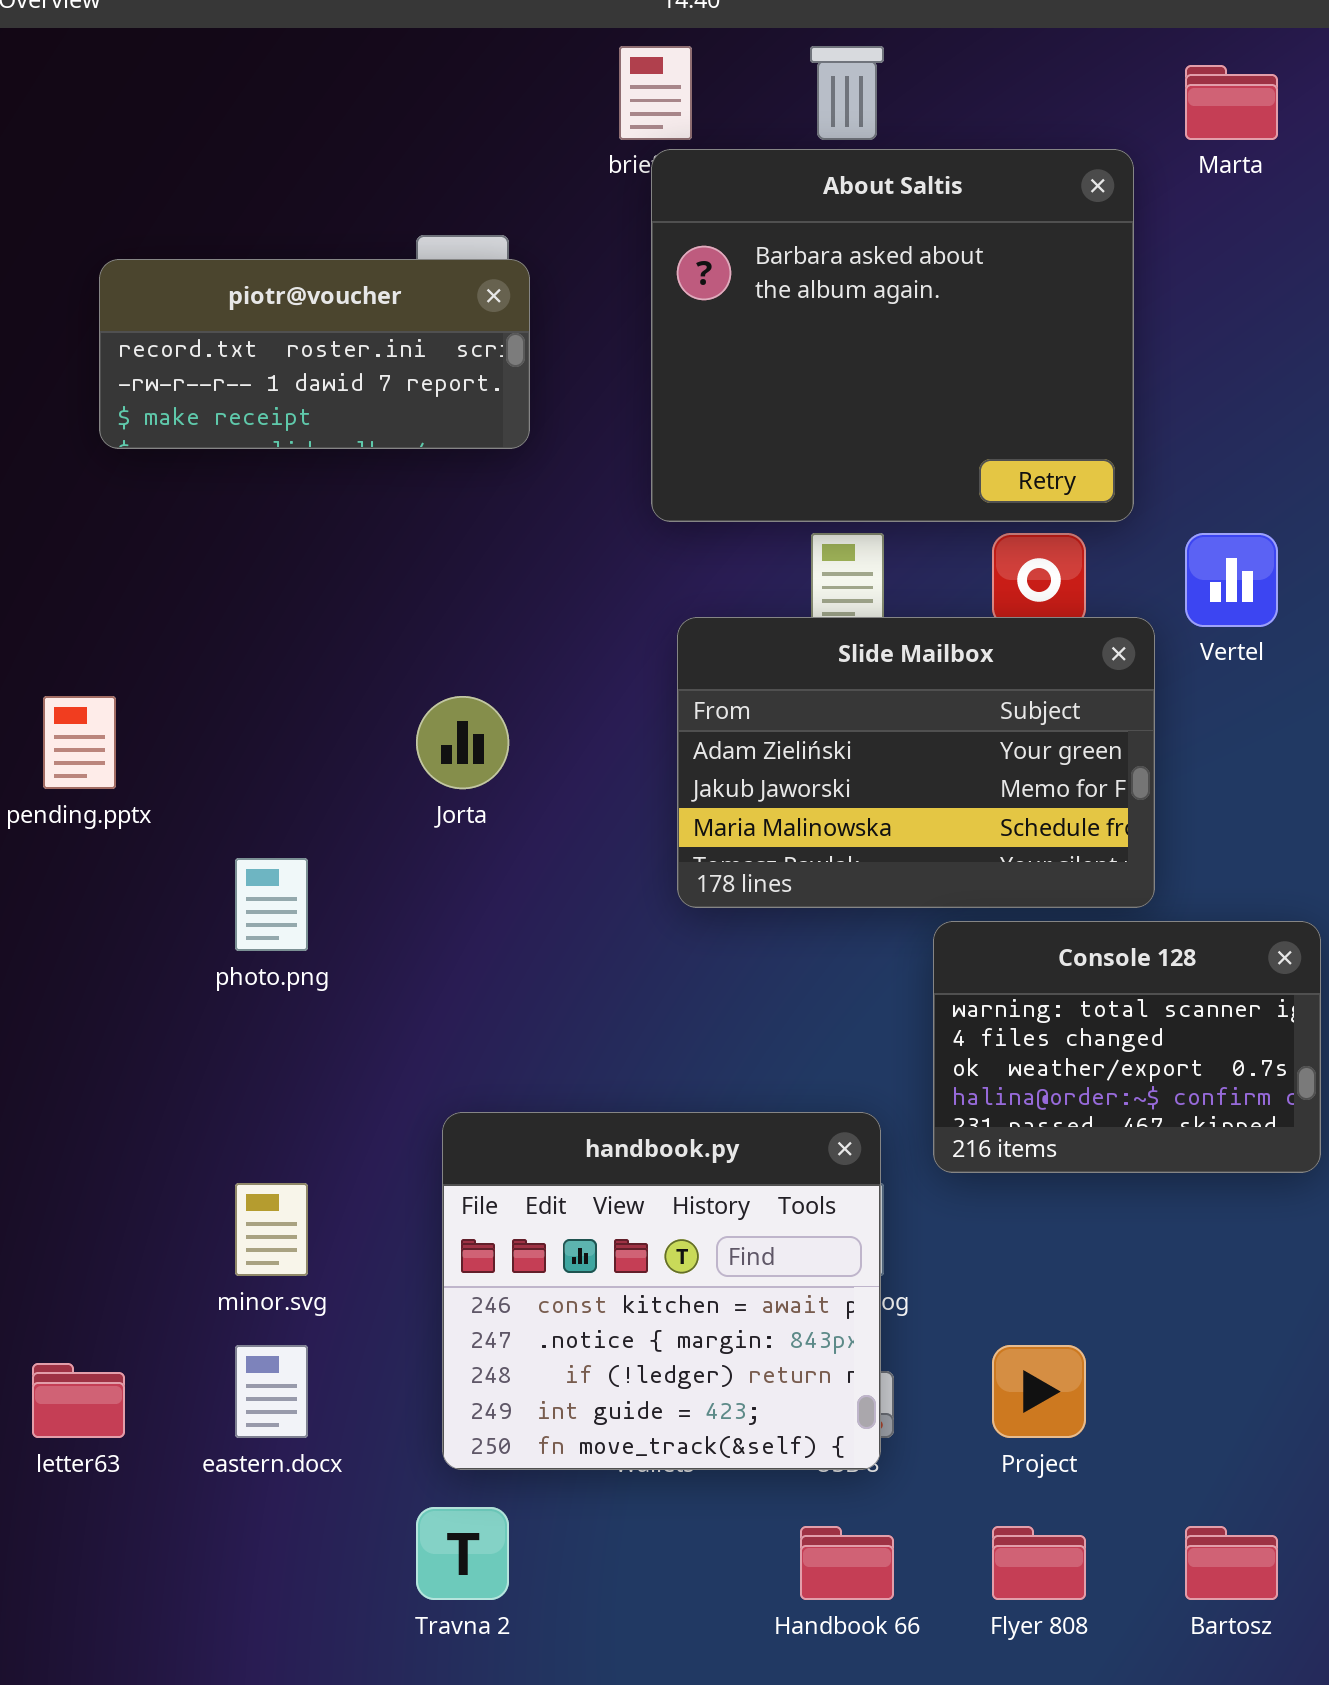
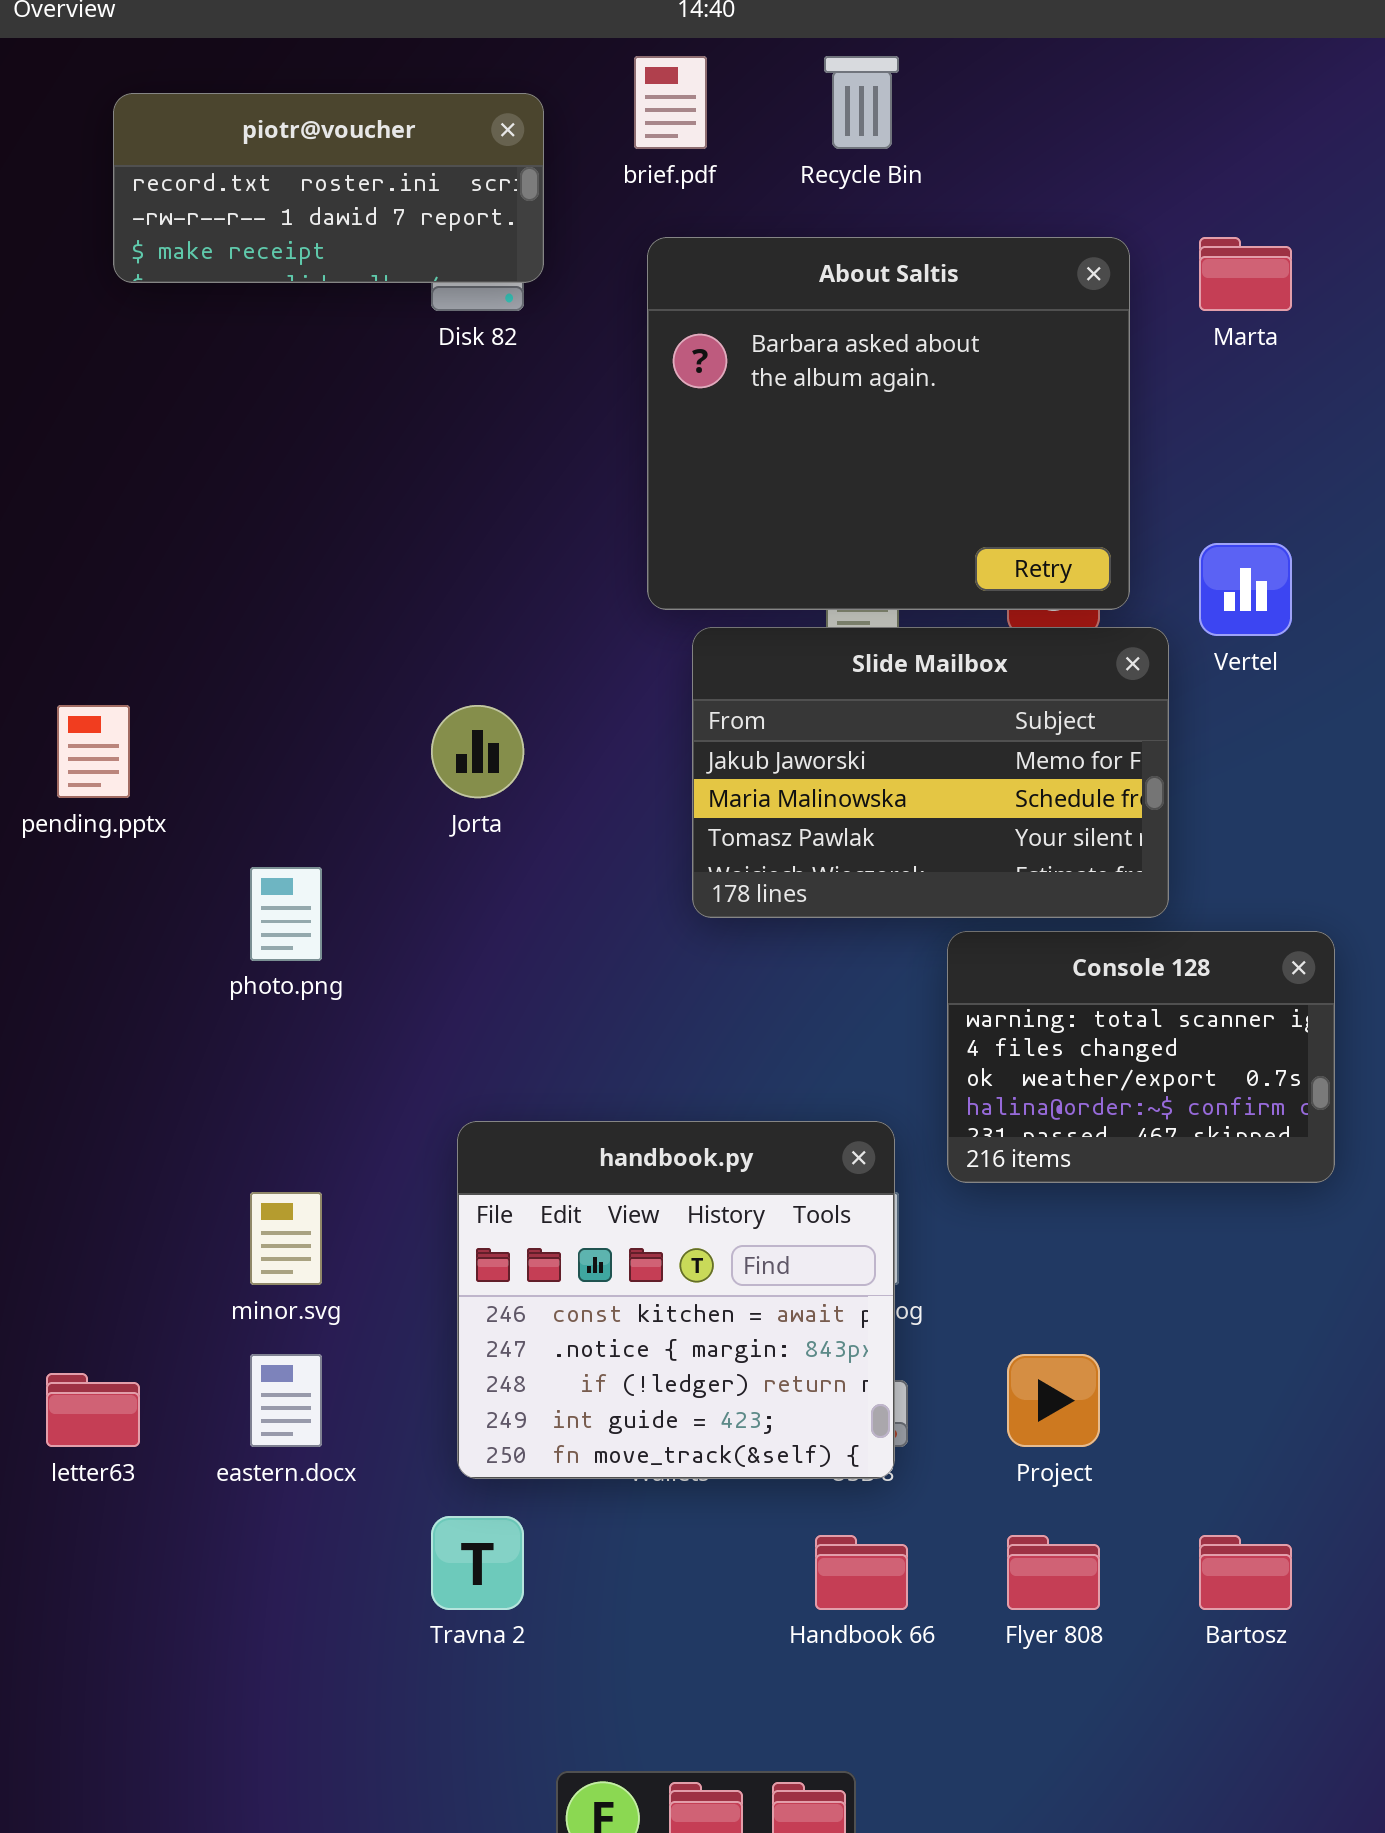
Marta: [1185,65,1278,140] -> [1199,237,1292,311], moved
About Saltis: [651,149,1134,522] -> [647,237,1130,610], moved
piotr@voucher: [99,259,530,449] -> [113,93,544,283], moved
Slide Mailbox: [677,617,1155,908] -> [692,627,1169,918], scrolled down 1 row

